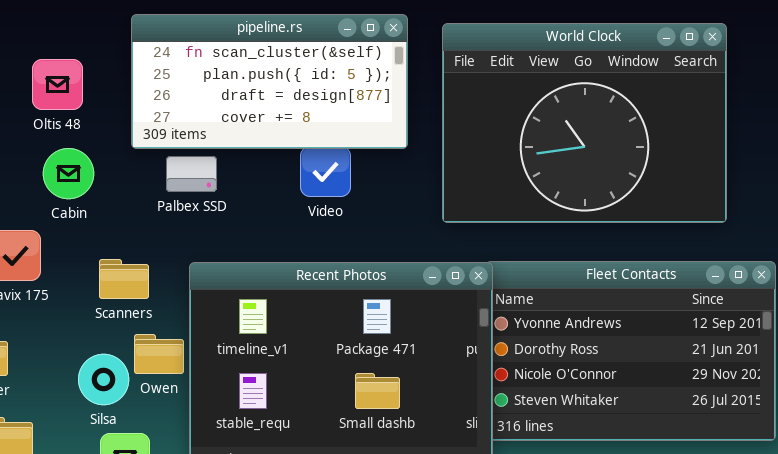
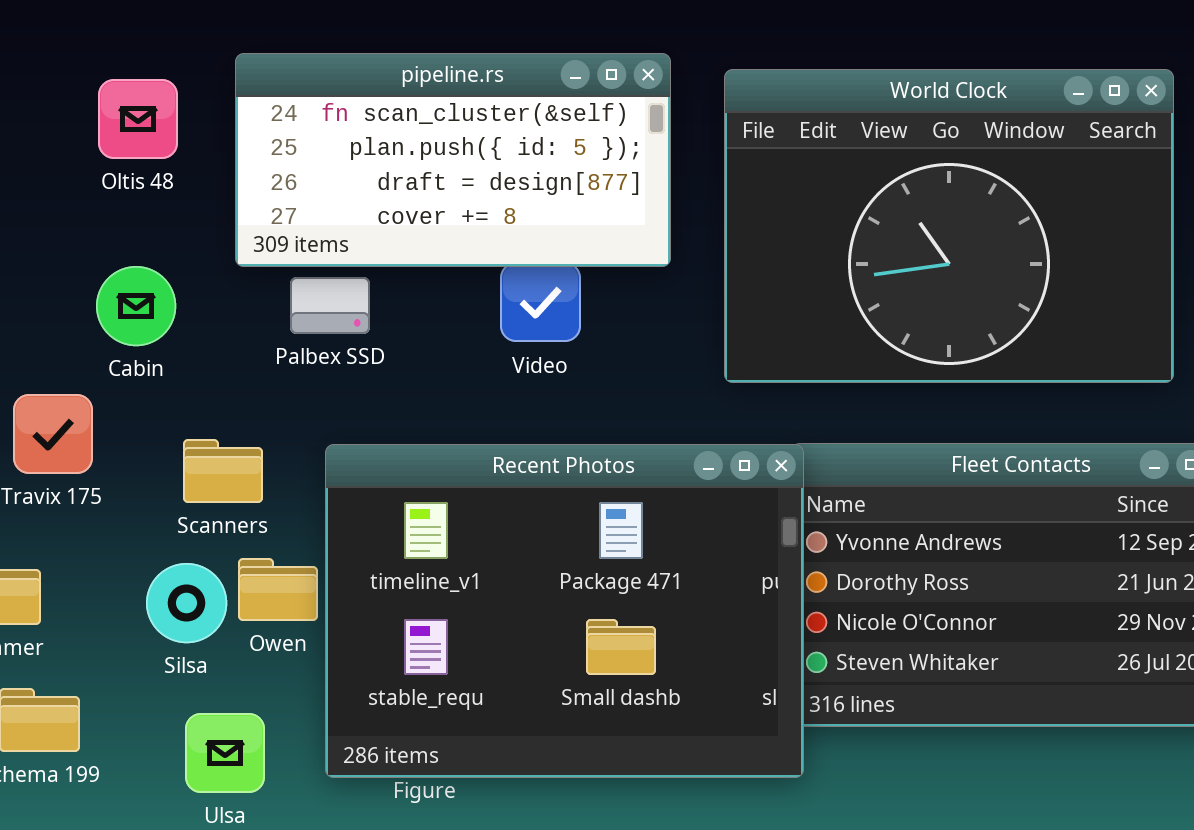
Oltis 48: [32,59,83,110] -> [98,79,178,159], moved
Silsa: [78,354,129,405] -> [146,563,227,643], moved

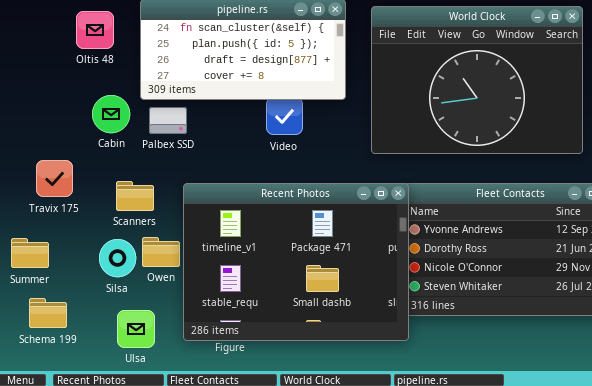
Cabin: [96,266,176,346] -> [92,95,130,133], moved
Palbex SSD: [290,277,370,334] -> [149,107,187,134], moved

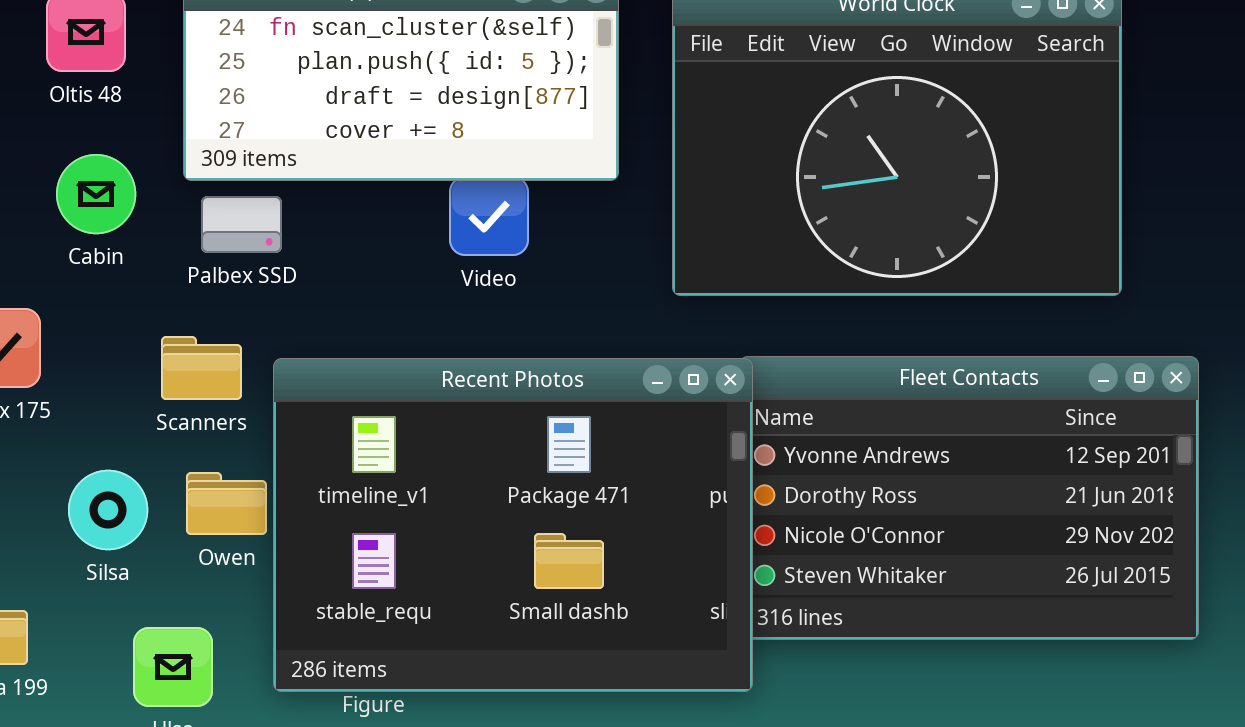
Cabin: [92,95,130,133] -> [56,154,136,234], moved
Scanners: [116,181,154,211] -> [161,336,242,400], moved
Silsa: [99,239,136,277] -> [68,470,148,550], moved

